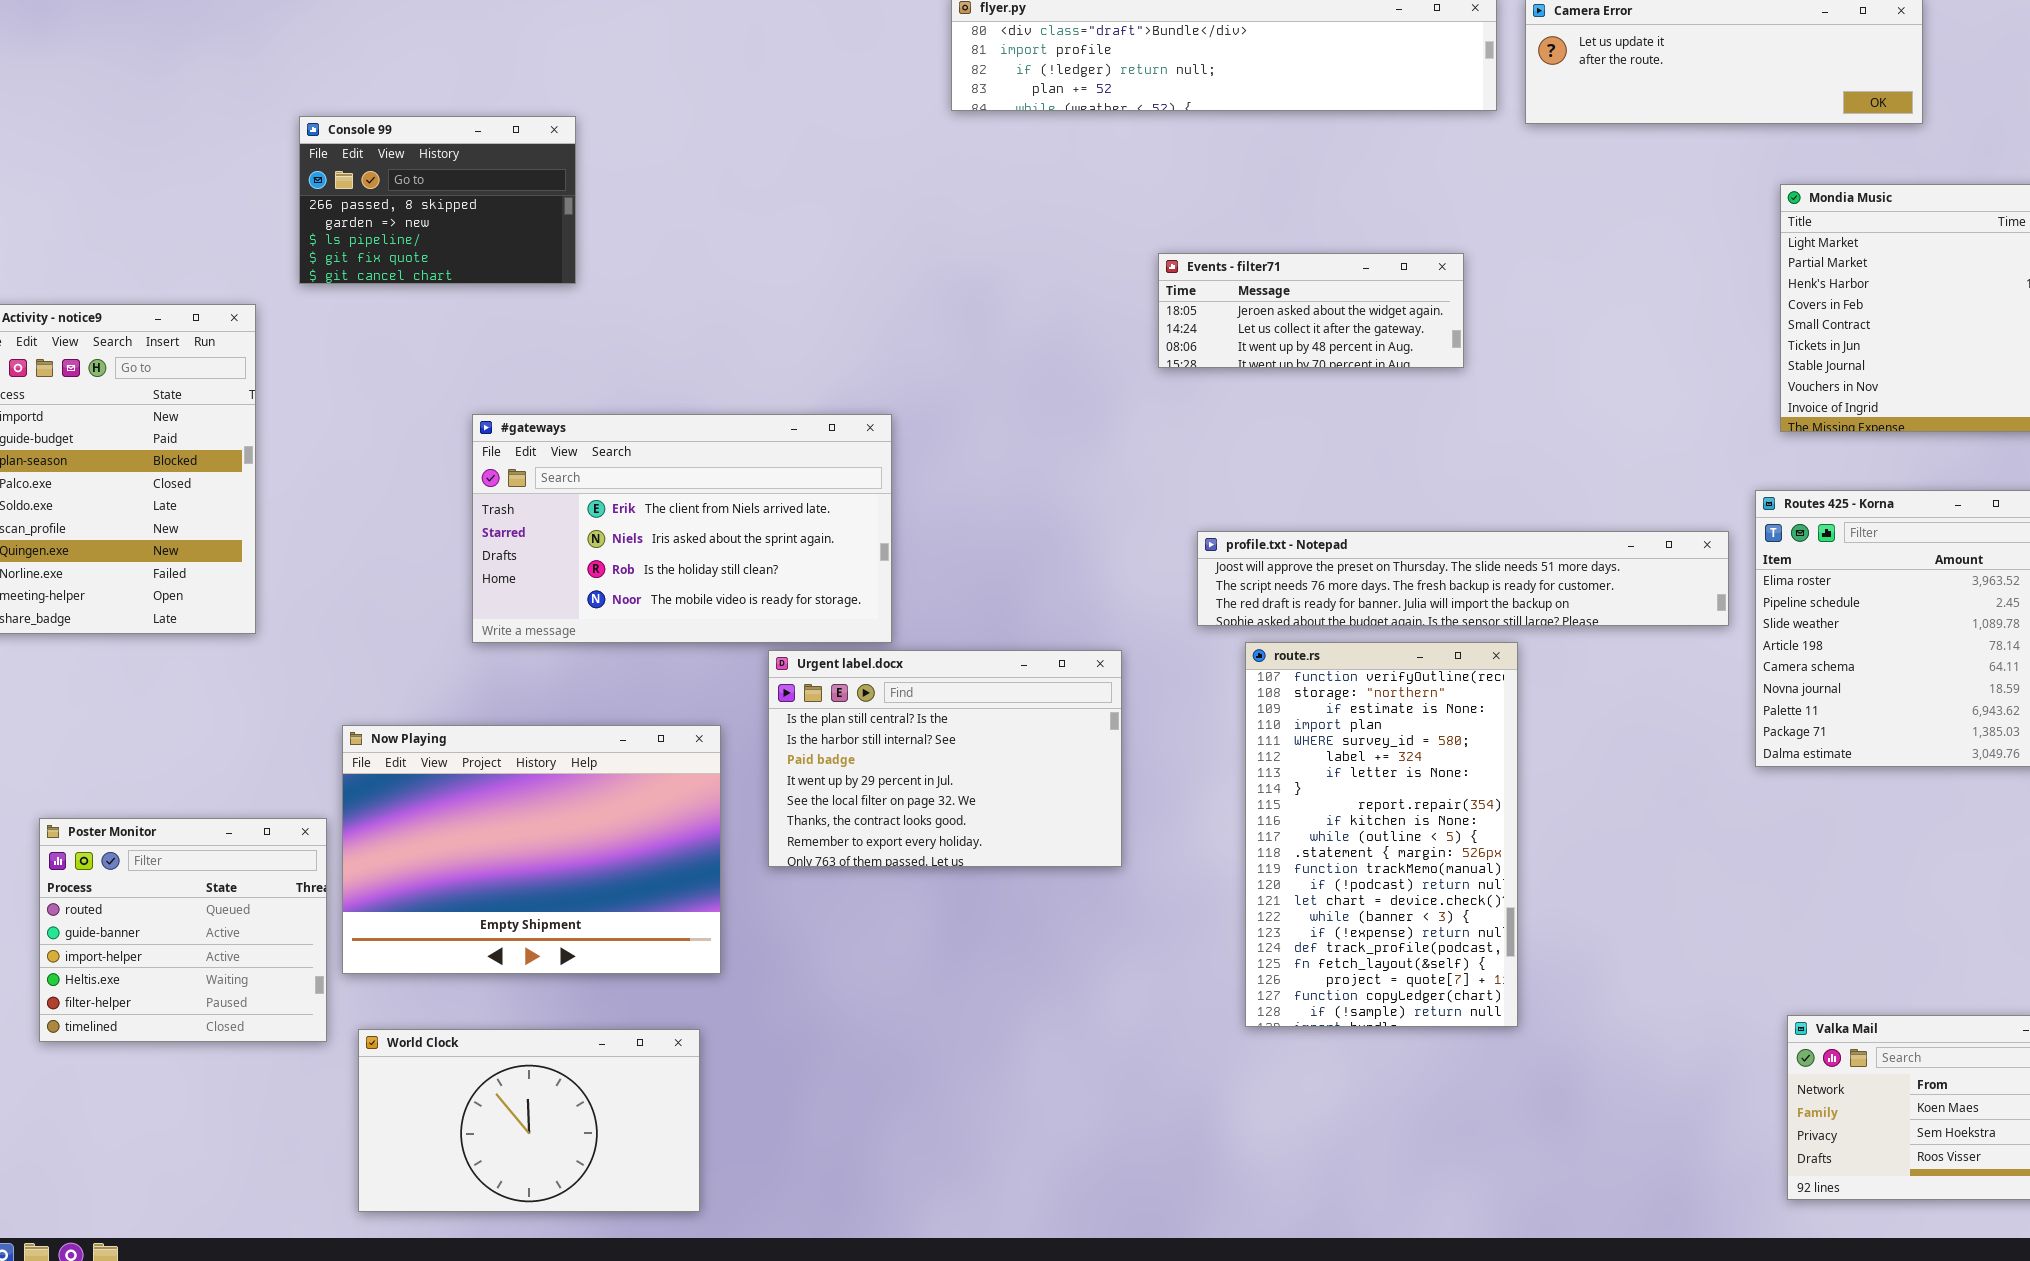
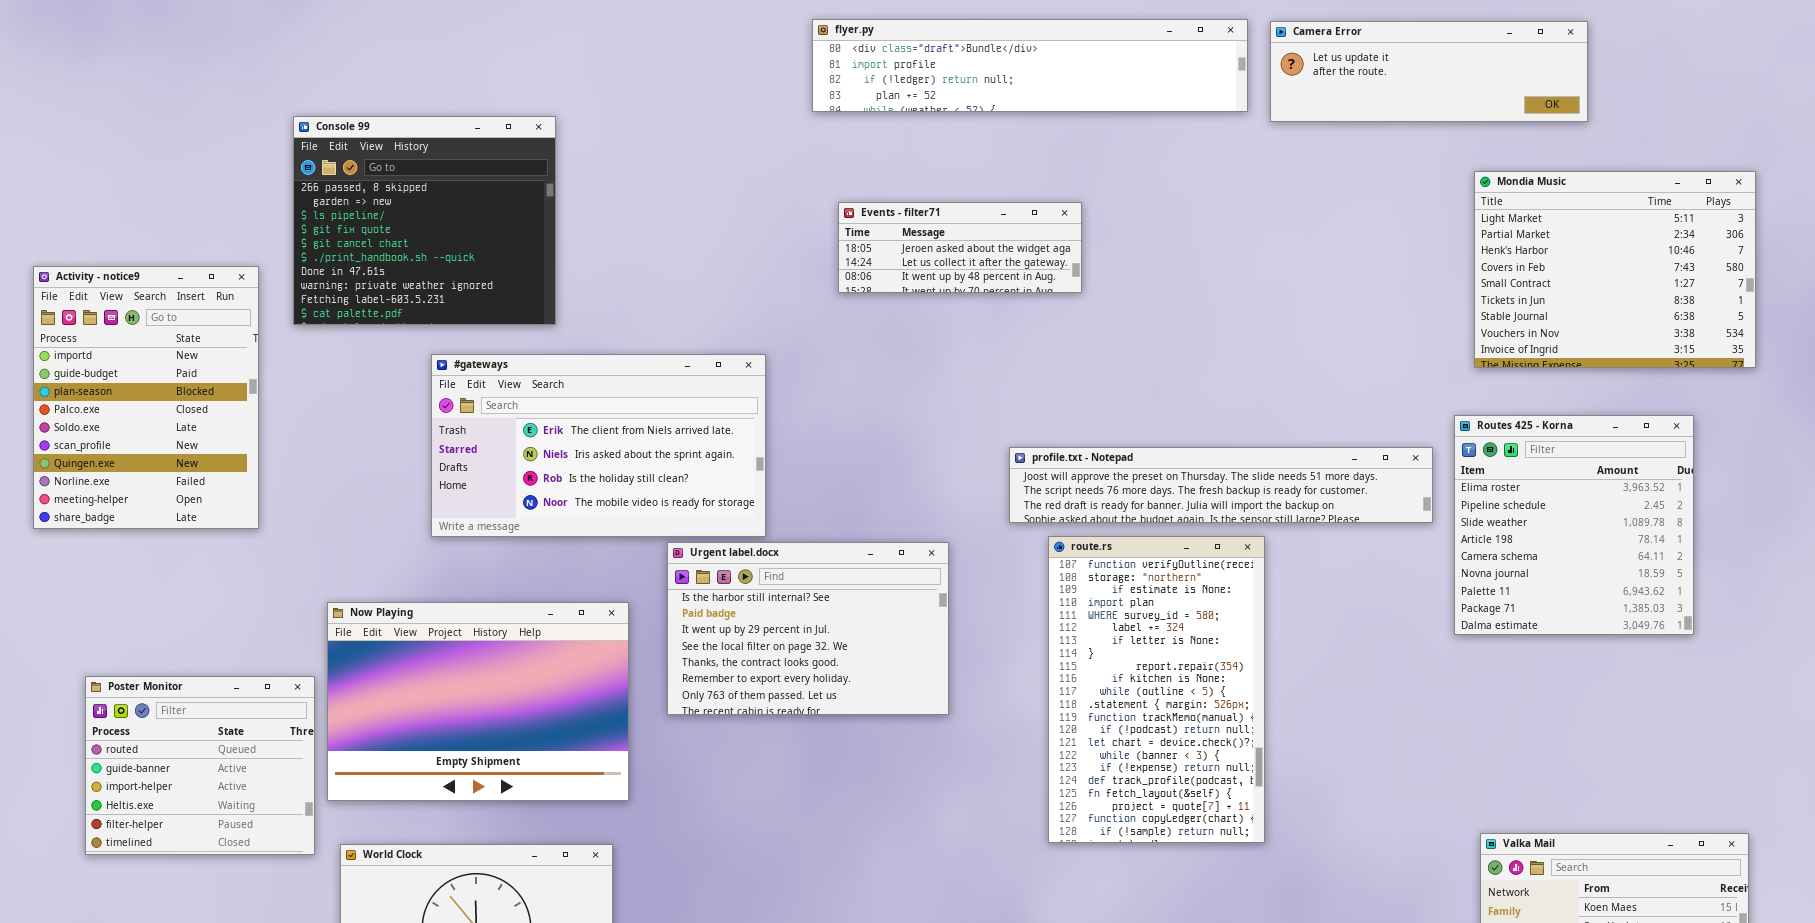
Console 99: [299,116,576,284] -> [293,116,556,325], resized
Events - filter71: [1158,253,1464,368] -> [838,202,1082,293], moved
Urgent label.docx: [768,650,1122,867] -> [667,542,949,715], scrolled down 1 row

